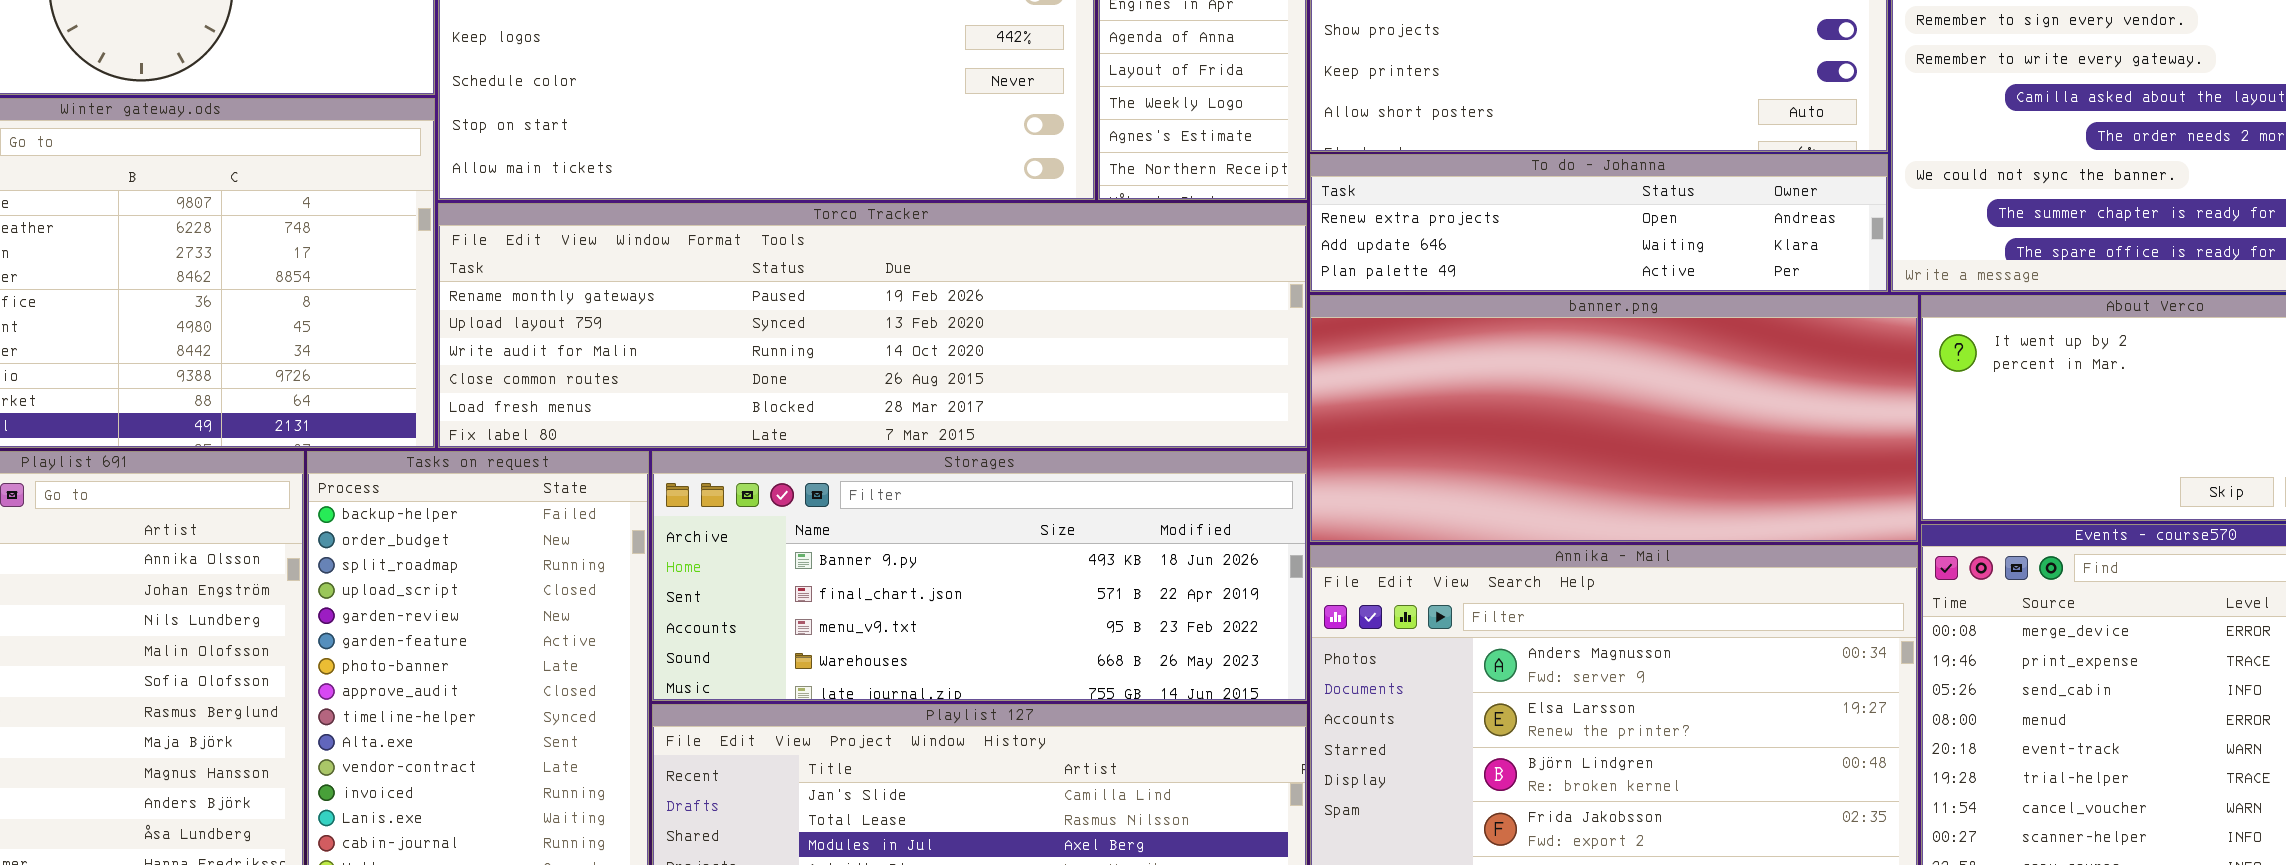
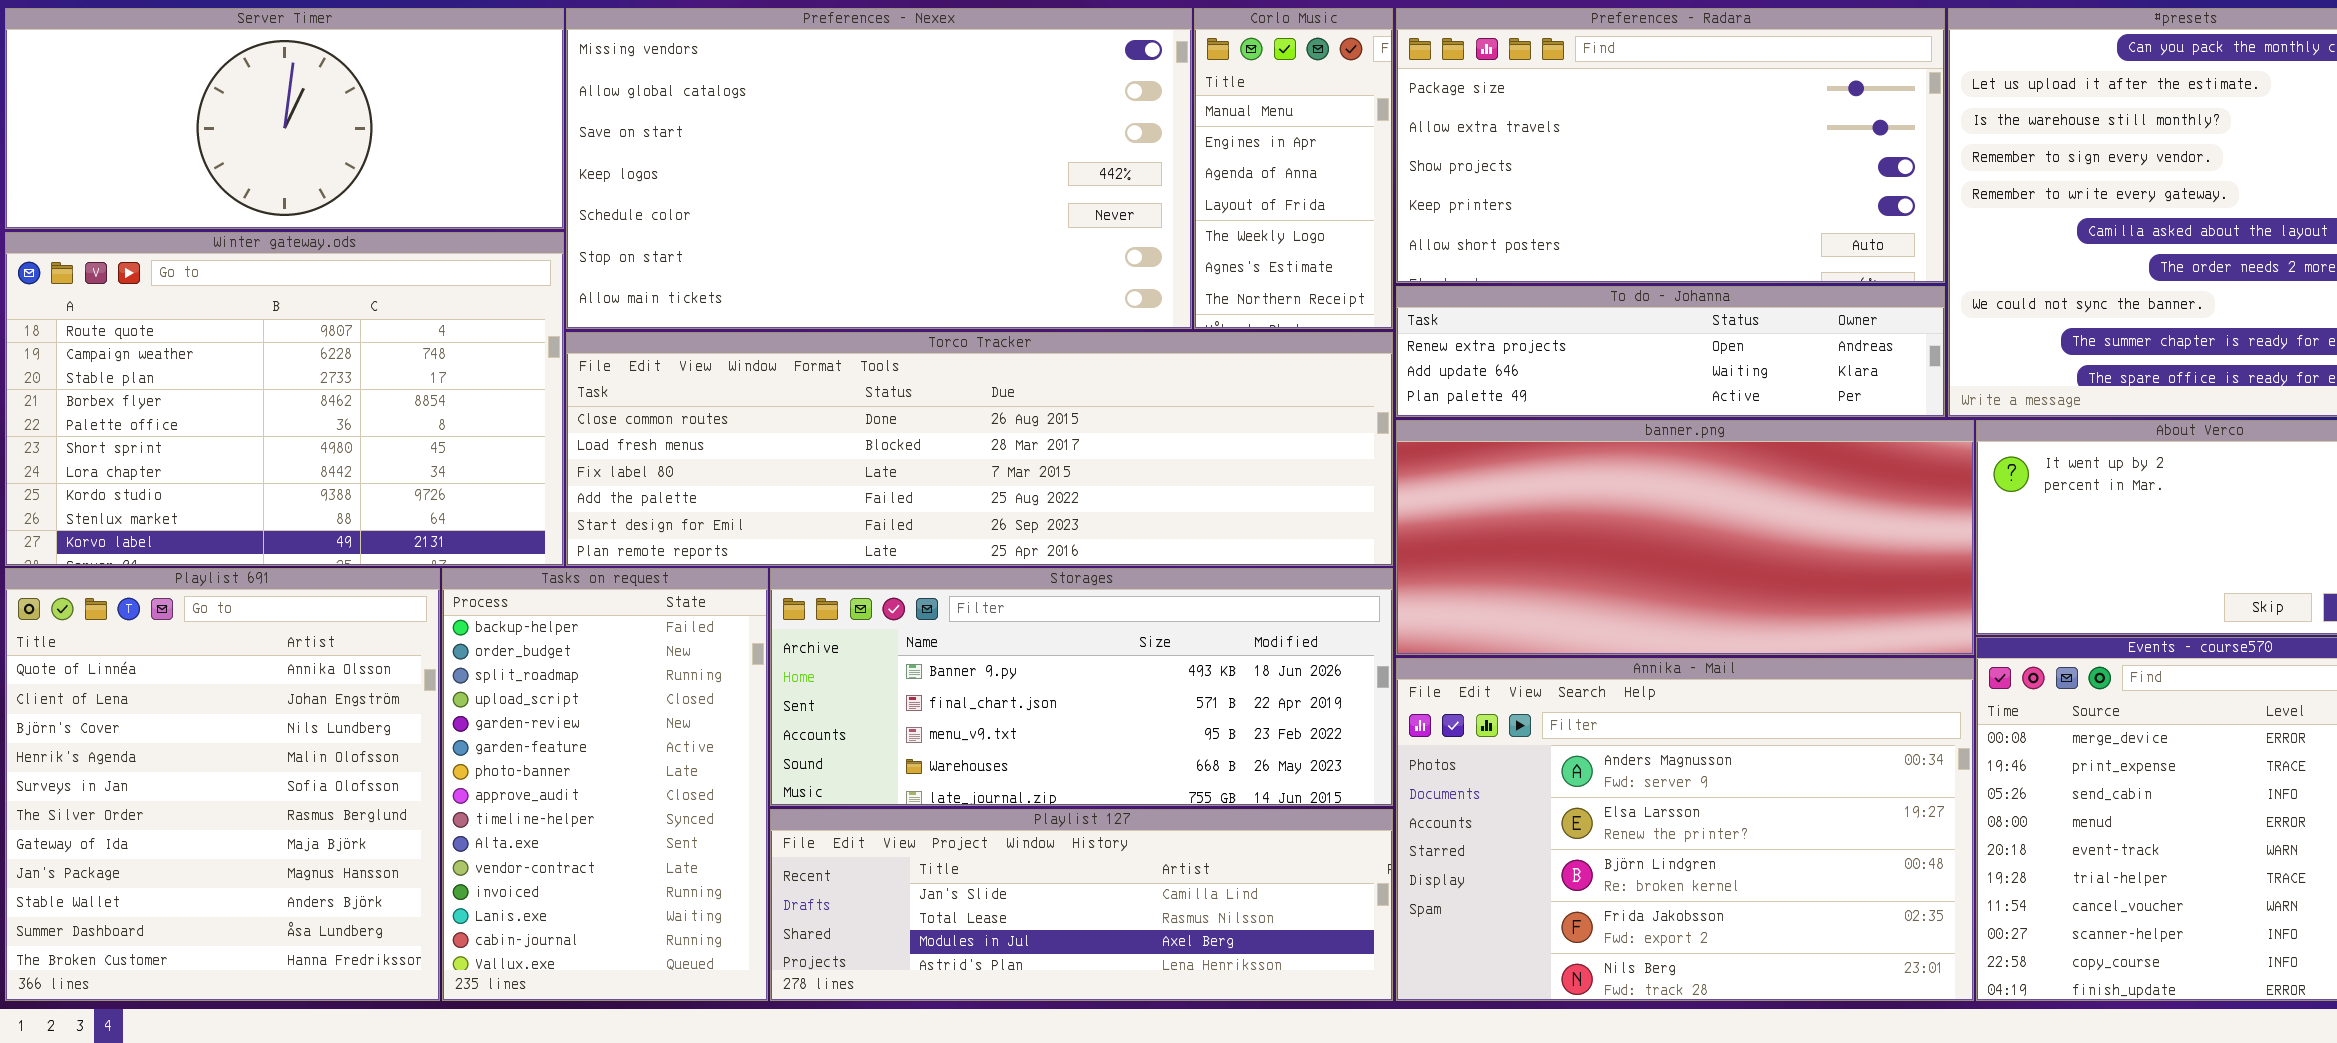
Torco Tracker: [438,203,1307,448] -> [566,332,1393,566], scrolled down 3 rows

